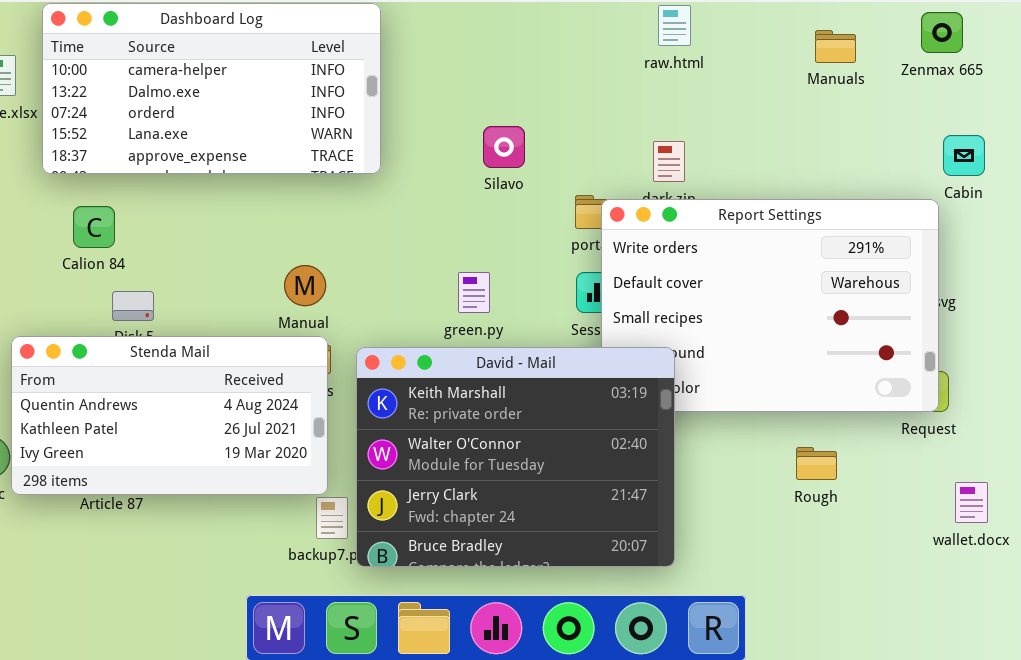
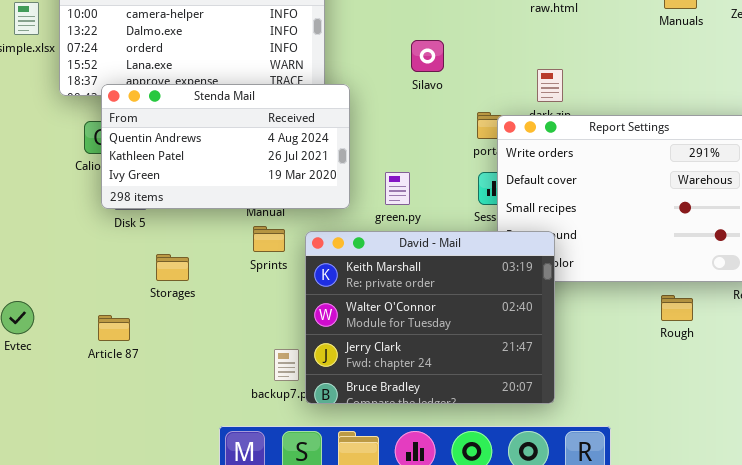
Silavo: [483,126,525,168] -> [411,40,444,72], moved
Stenda Mail: [11,336,328,495] -> [101,84,350,209], moved
Rough: [796,447,837,480] -> [661,295,693,321], moved

